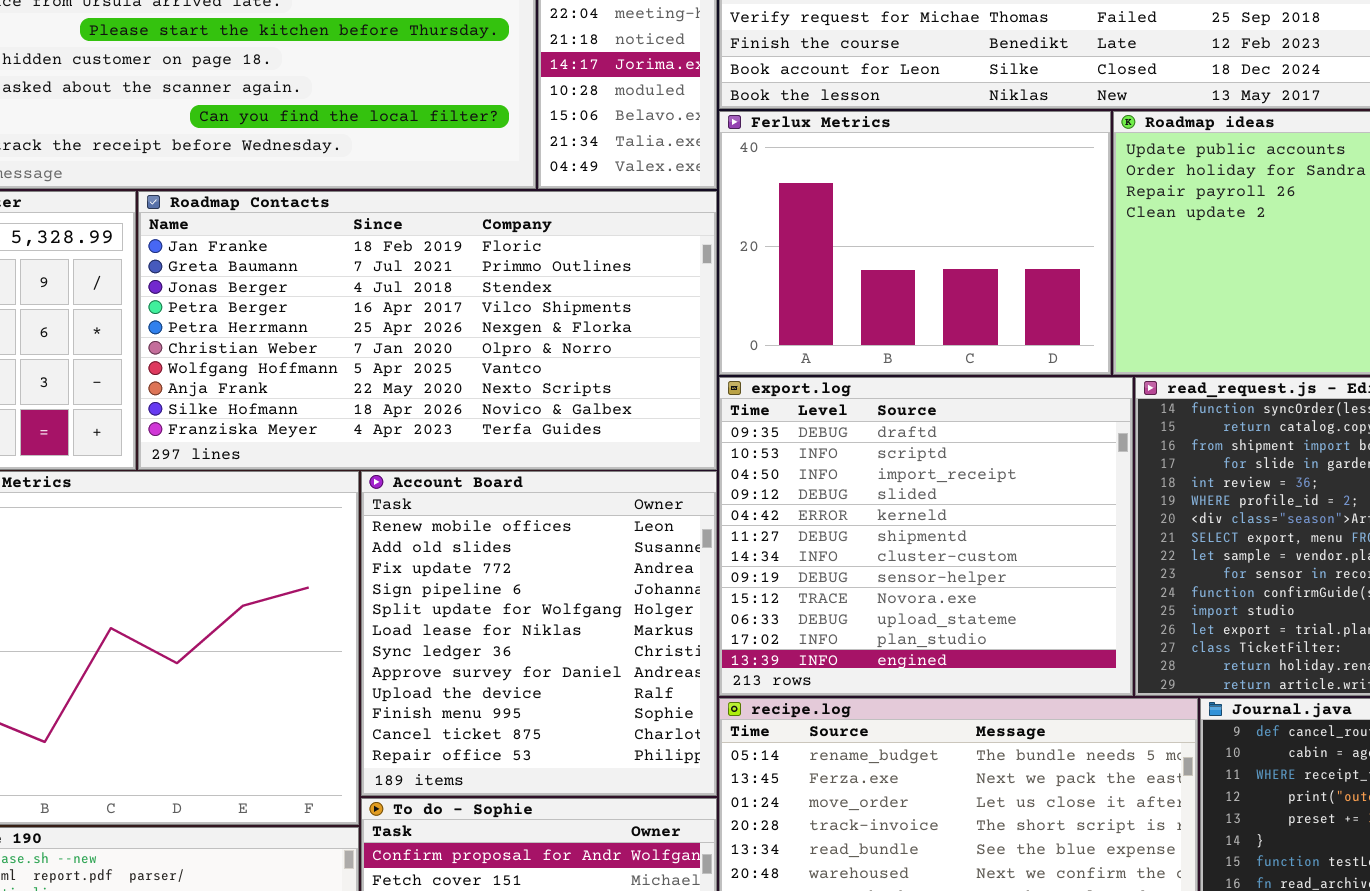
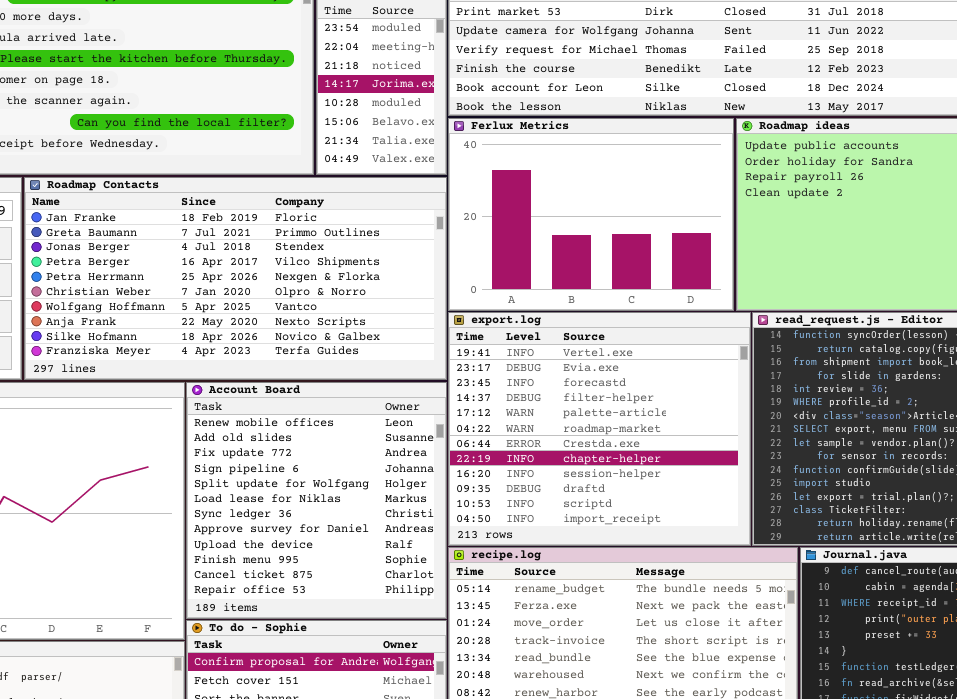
export.log: [719,377,1133,696] -> [448,312,751,546], scrolled up 9 rows

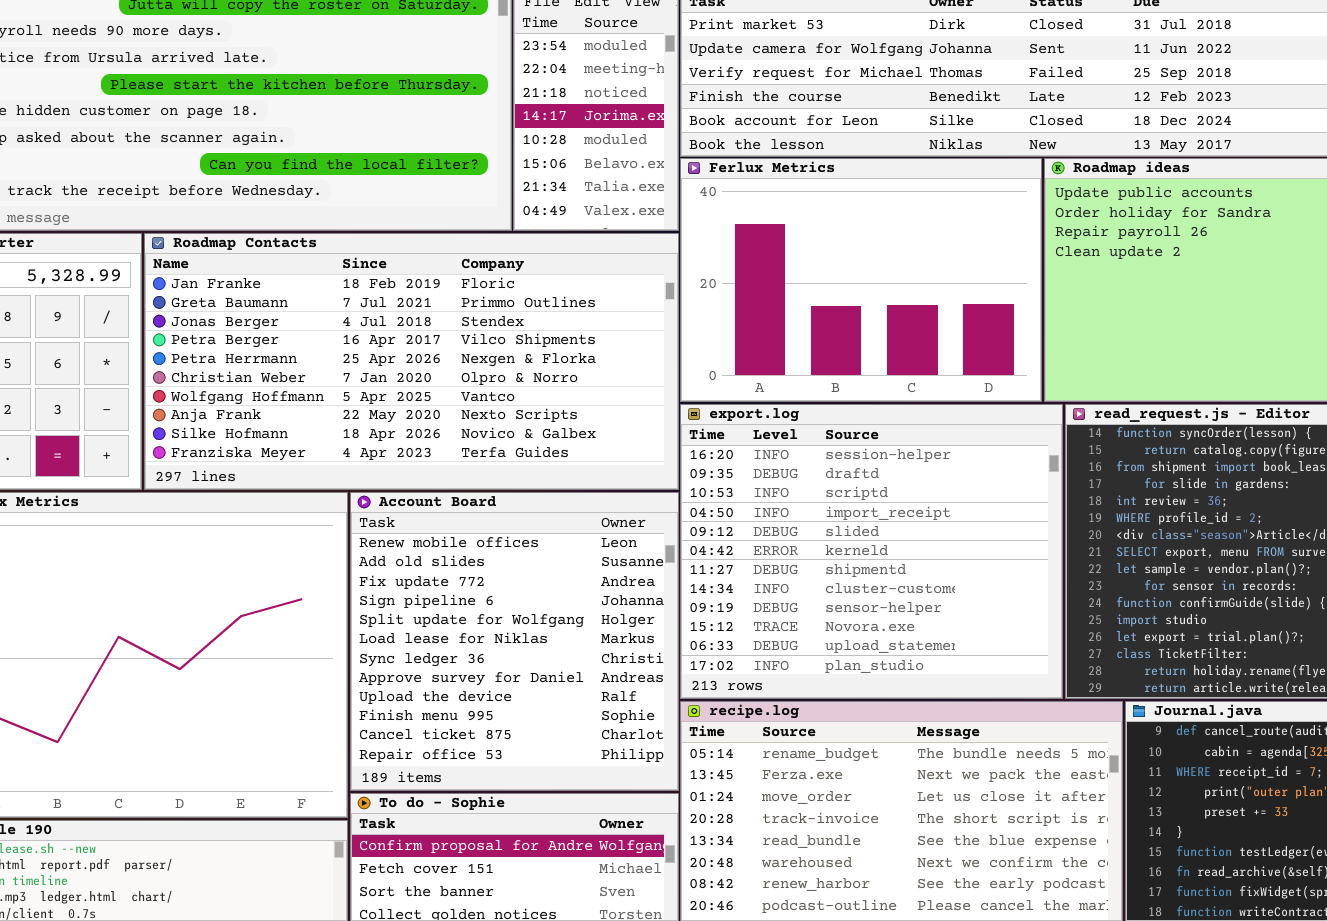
export.log: [448,312,751,546] -> [680,404,1063,699], scrolled down 8 rows

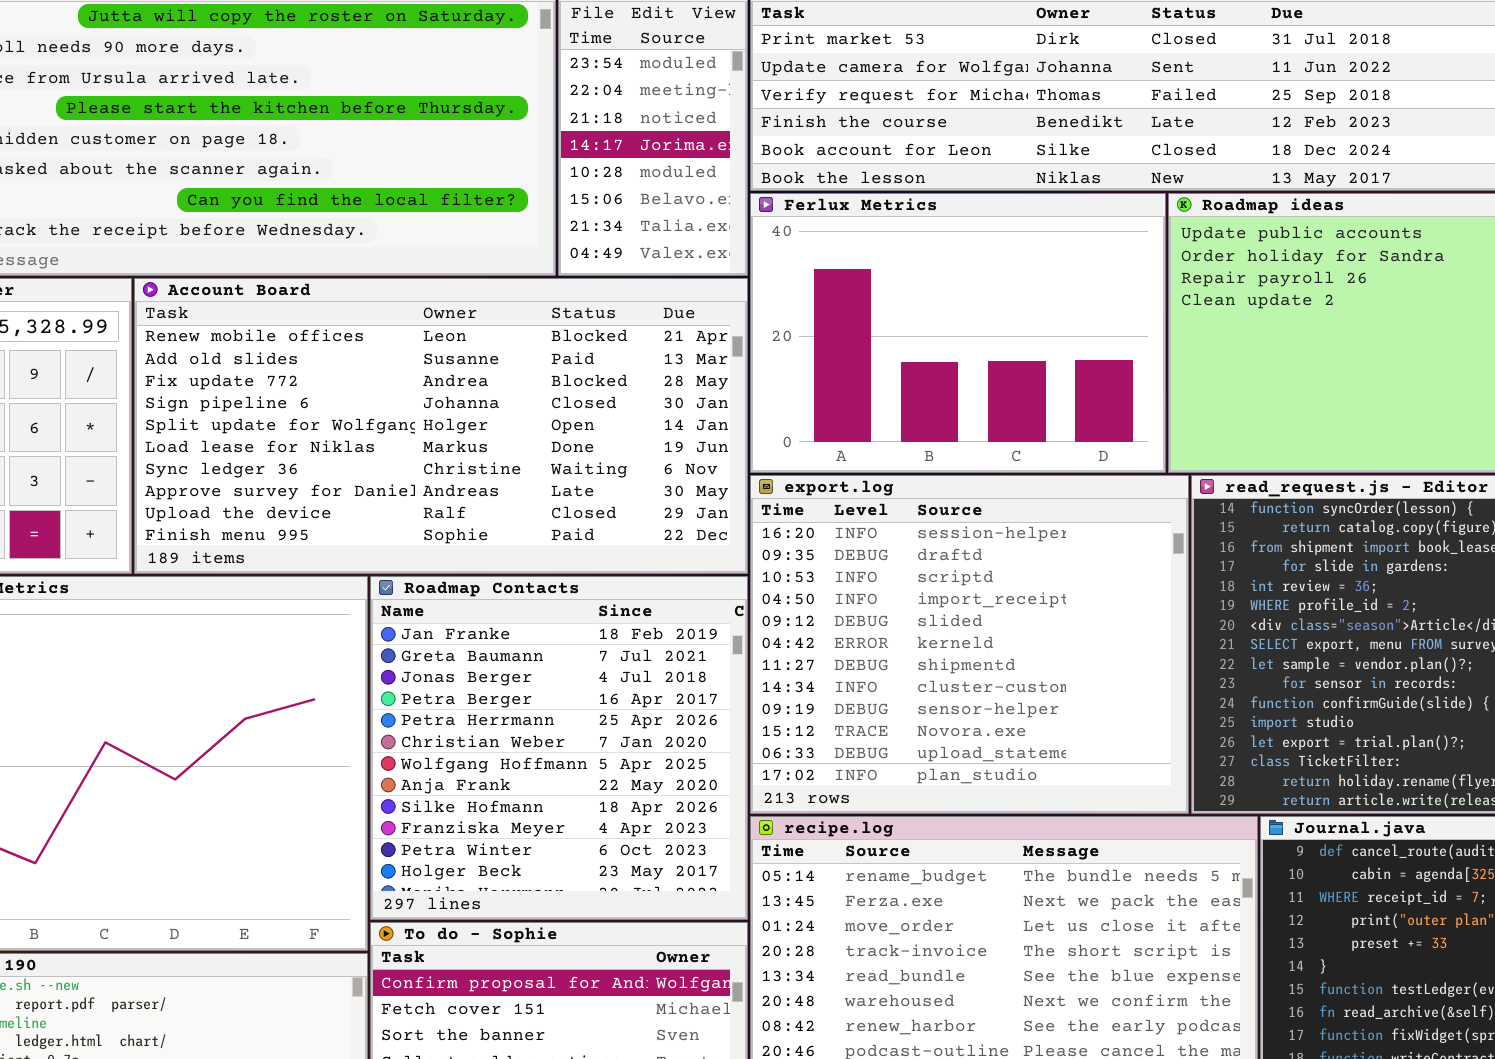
Roadmap Contacts: [144,233,679,490] -> [370,576,748,920], moved, resized
Account Board: [350,492,679,791] -> [134,278,748,574], moved, resized

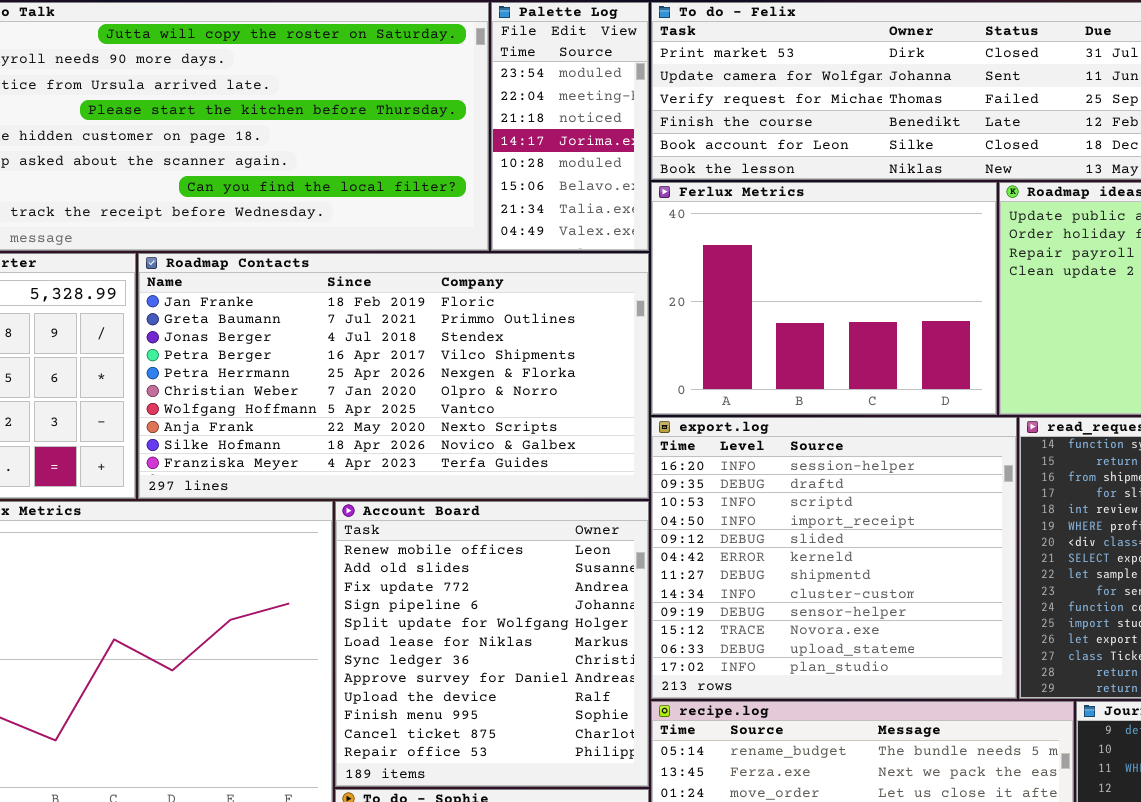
Account Board: [134,278,748,574] -> [335,501,649,787], moved, resized
Roadmap Contacts: [370,576,748,920] -> [138,253,649,499], moved, resized

